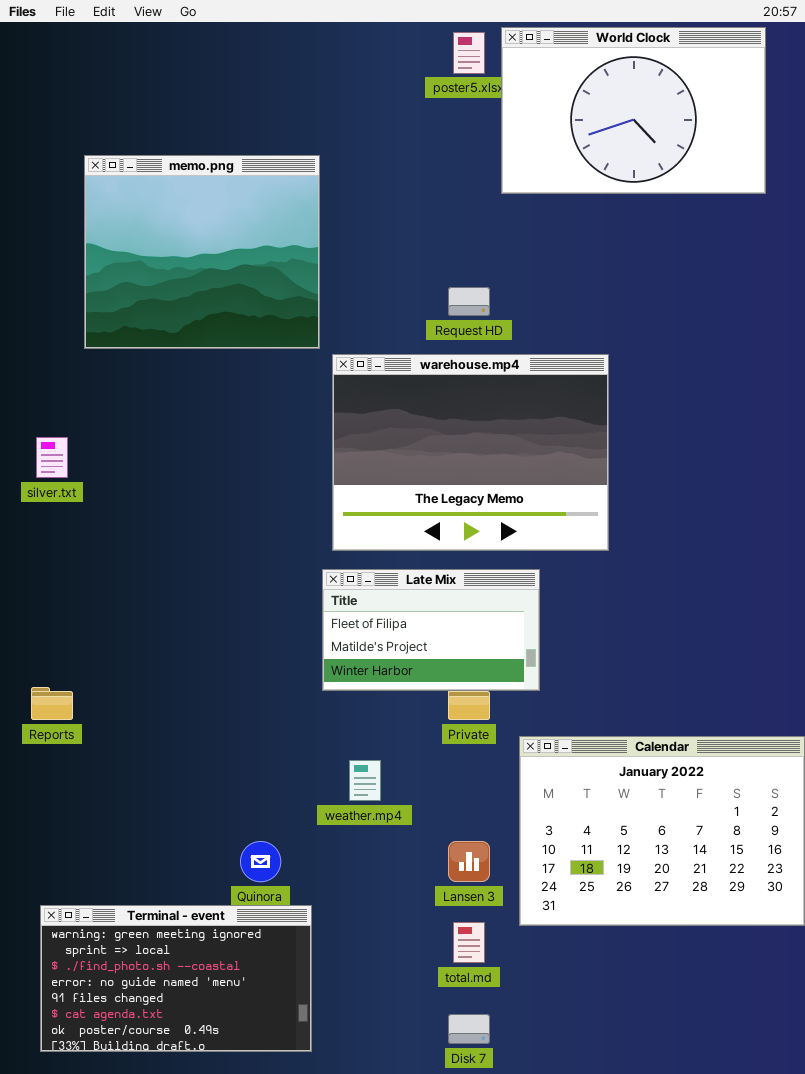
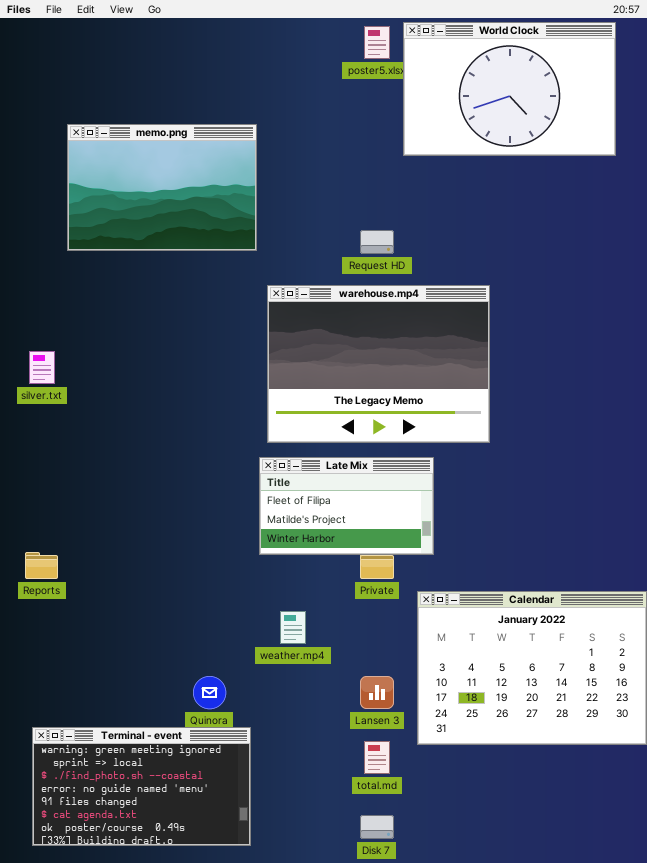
memo.png: [84,155,320,349] -> [67,124,257,251], resized

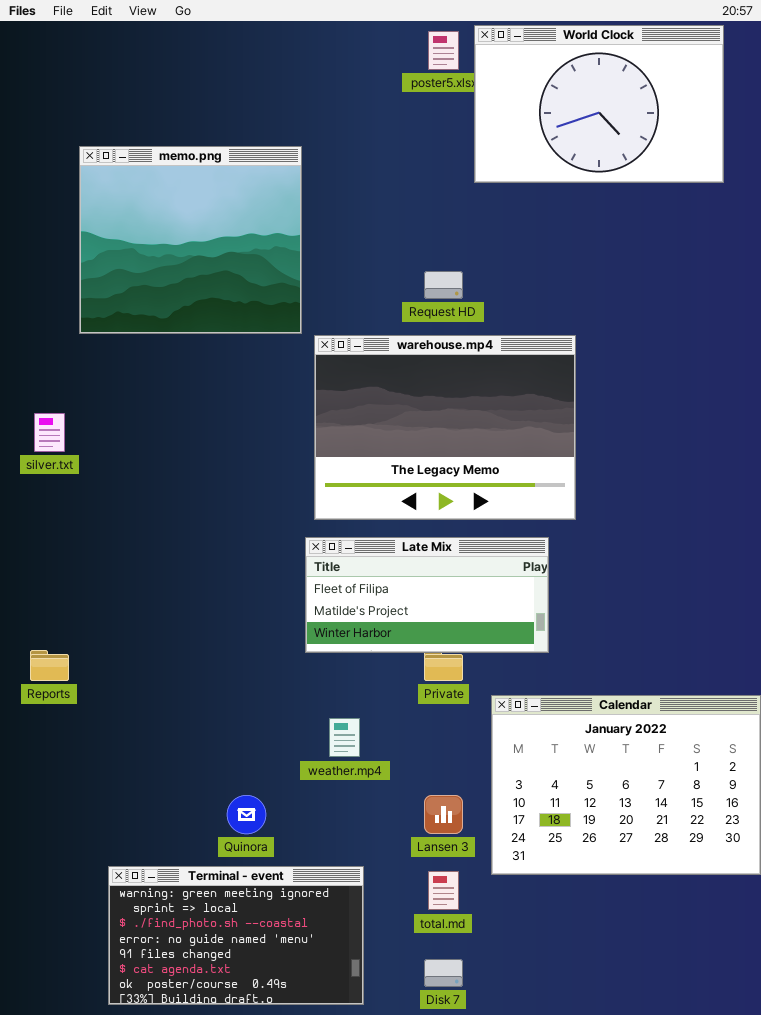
memo.png: [67,124,257,251] -> [79,146,302,334], resized
Late Mix: [259,457,434,555] -> [305,537,549,653], resized
Terminal - event: [32,727,251,846] -> [108,866,364,1005], moved

